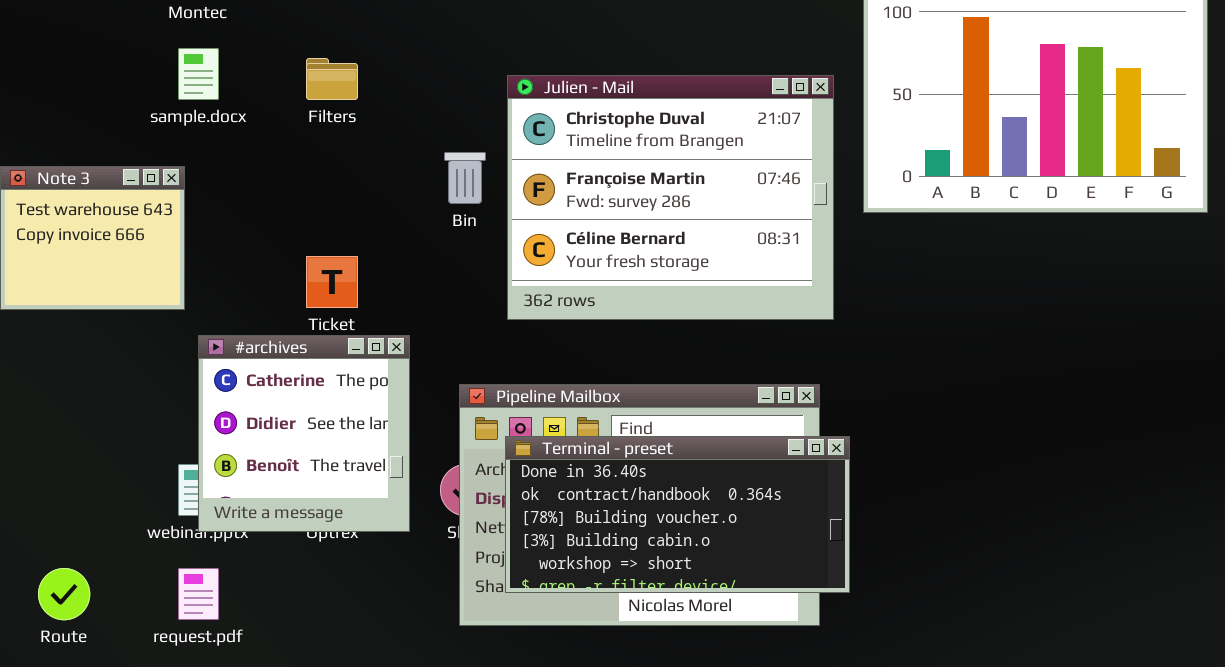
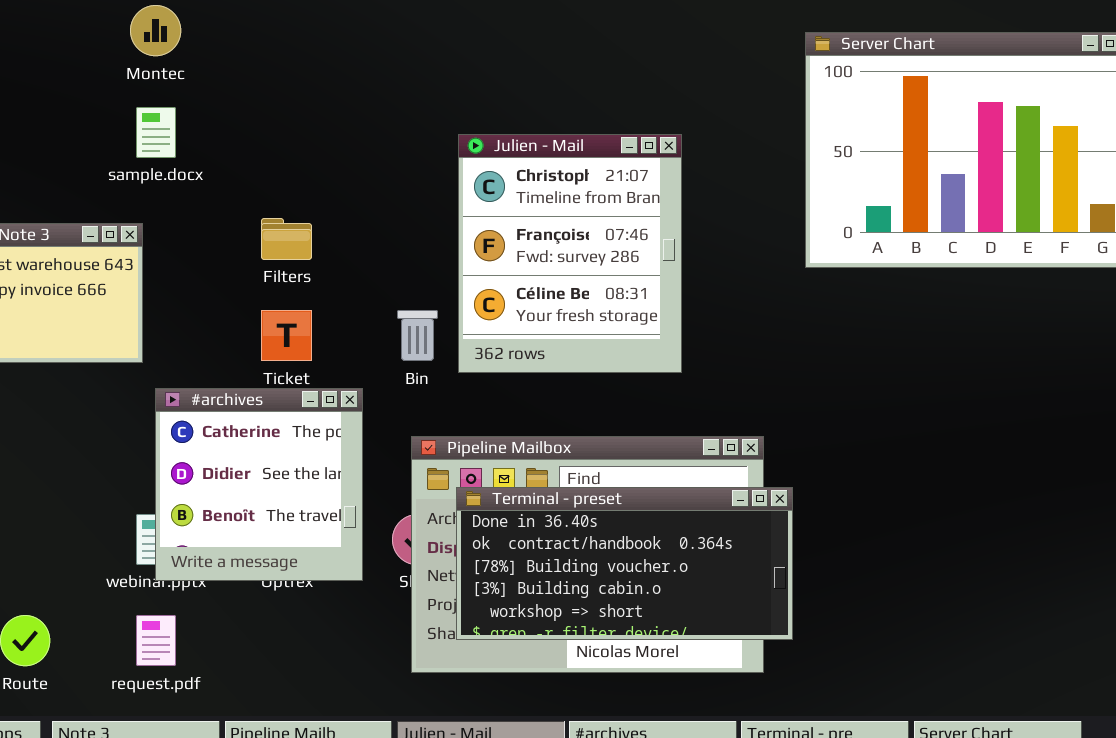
Filters: [306,58,358,100] -> [261,218,312,260], moved
Julien - Mail: [507,75,834,320] -> [458,134,682,373], resized
Bin: [444,152,486,204] -> [397,310,438,361], moved

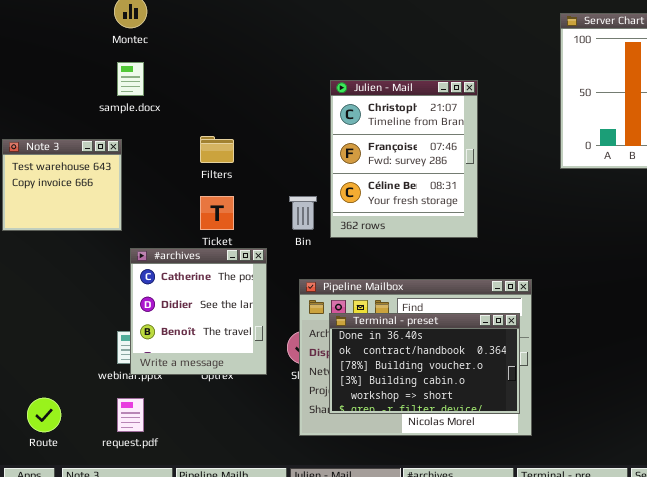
Terminal - preset: [456,487,793,640] -> [329,313,520,414], resized

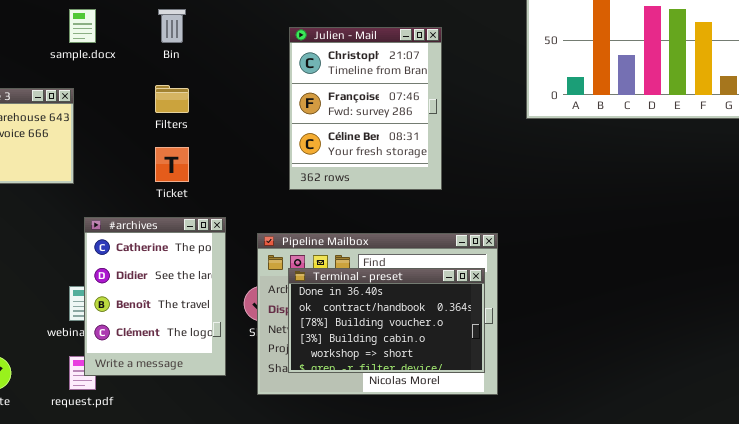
Bin: [289,196,317,230] -> [158,9,186,43], moved
#archives: [130,248,267,375] -> [84,217,226,376], moved, resized

